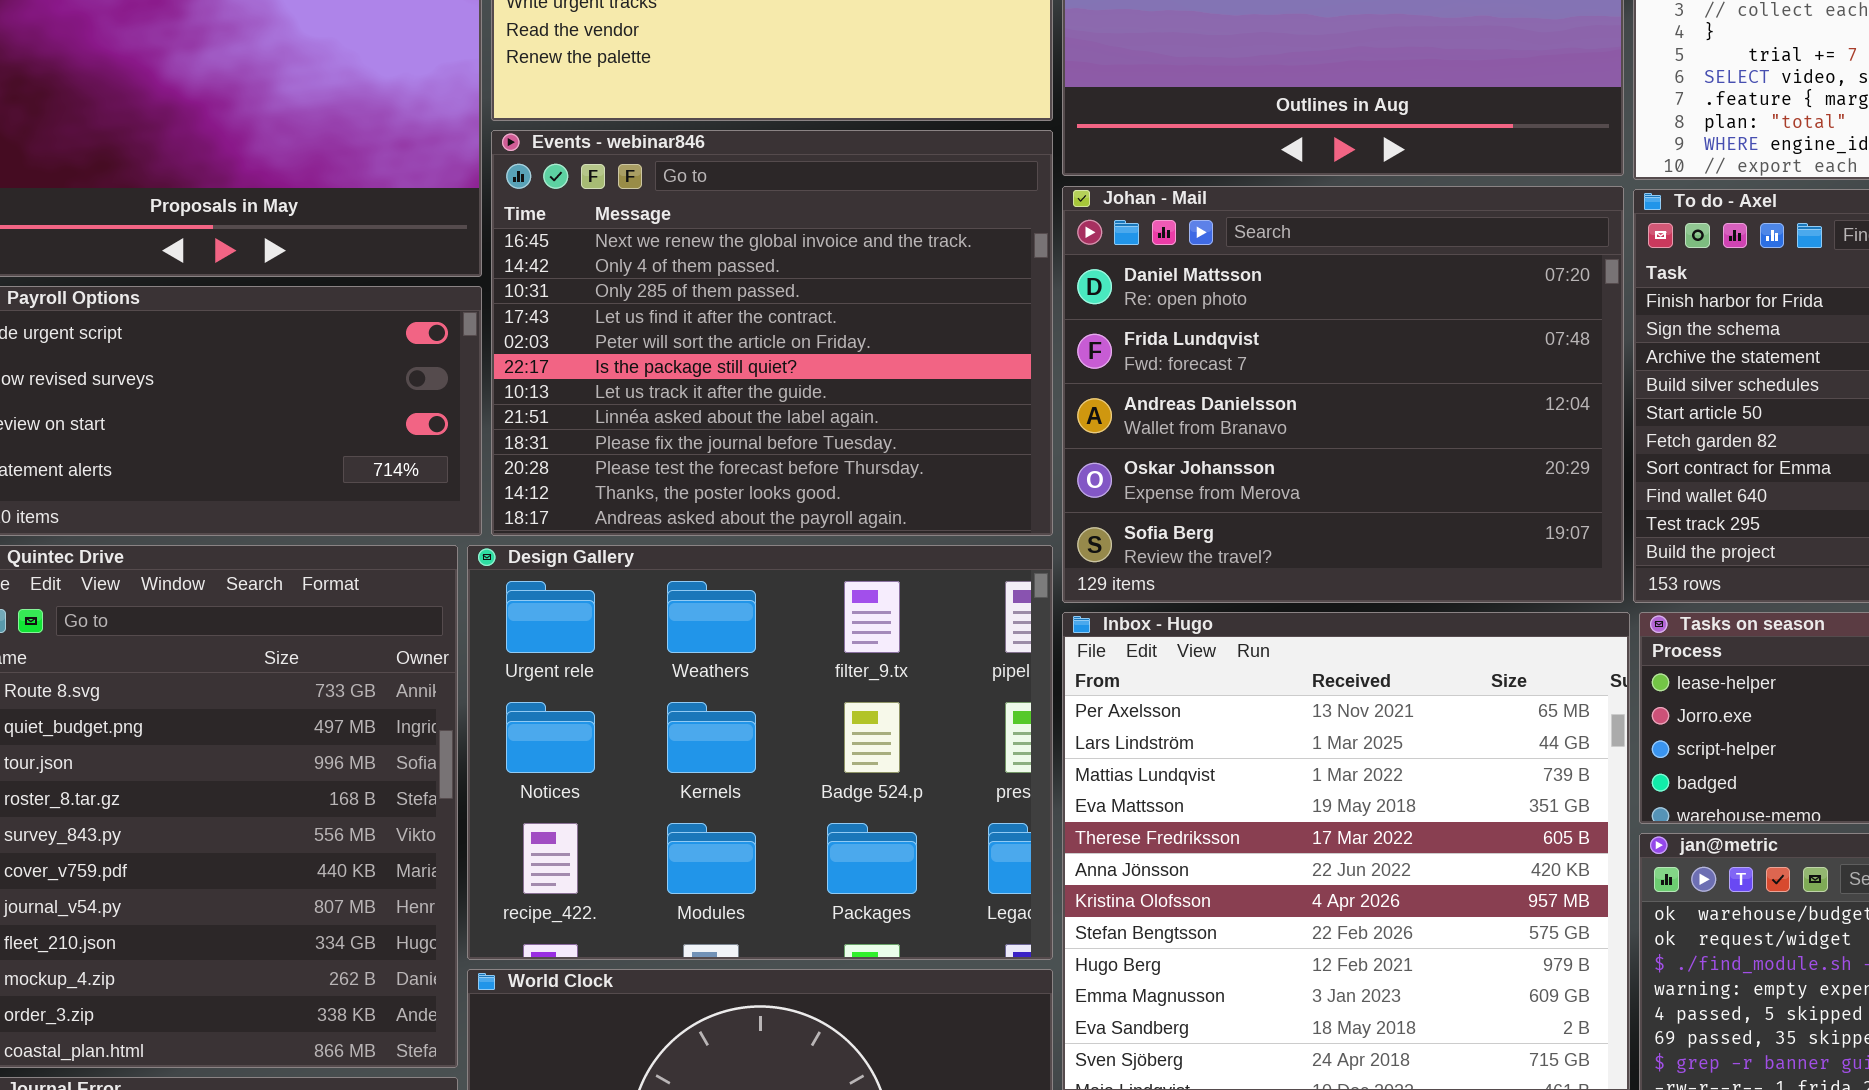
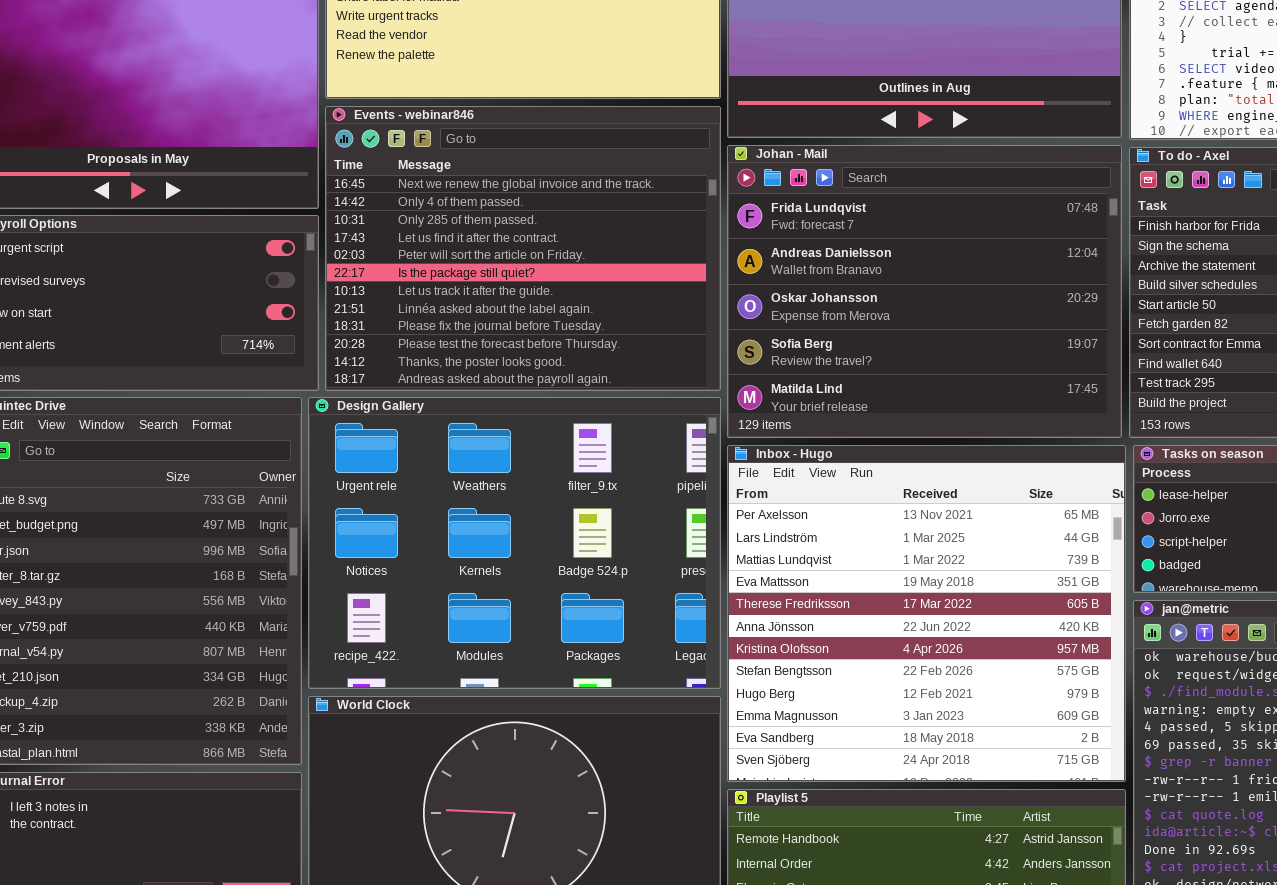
Johan - Mail: [1062,186,1624,603] -> [727,145,1122,438], scrolled down 1 row

